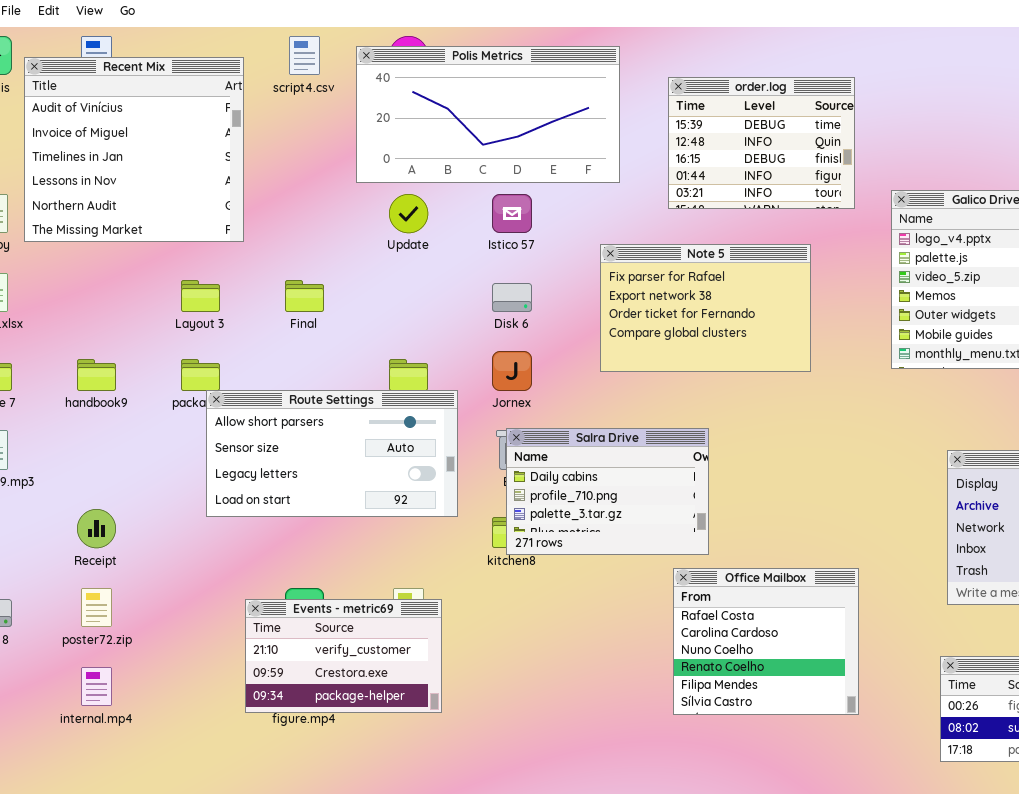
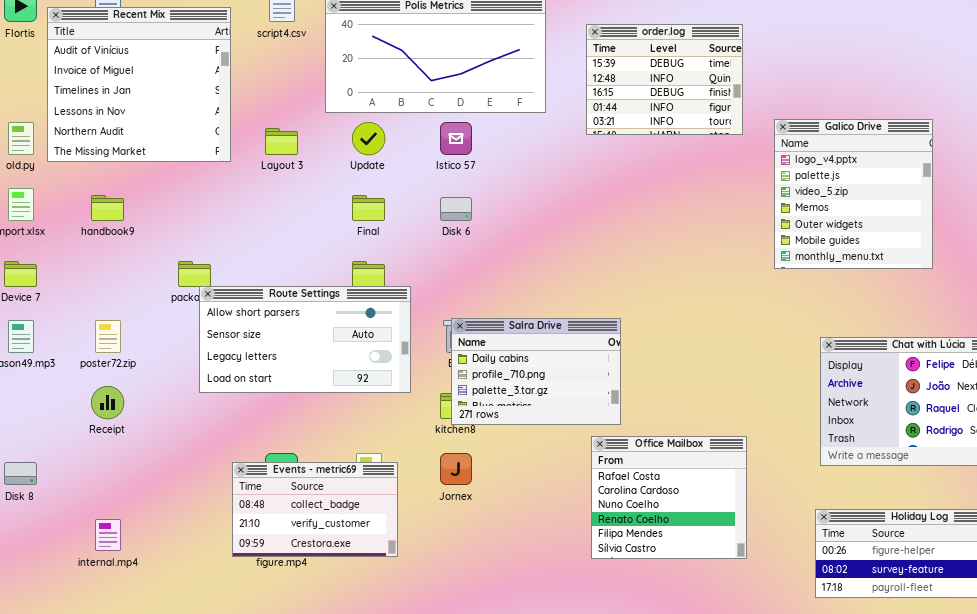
Note 5: [600,244,811,372] -> none, closed
Layout 3: [181,280,220,312] -> [265,128,298,155], moved
Final: [285,280,324,312] -> [352,195,385,221], moved
Jornex: [492,351,532,391] -> [440,453,472,485], moved
handbook9: [77,359,116,391] -> [91,195,124,221], moved
poster72.zip: [81,588,112,627] -> [95,320,121,353], moved
Events - metric69: [245,599,442,713] -> [232,462,398,557], scrolled up 1 row

